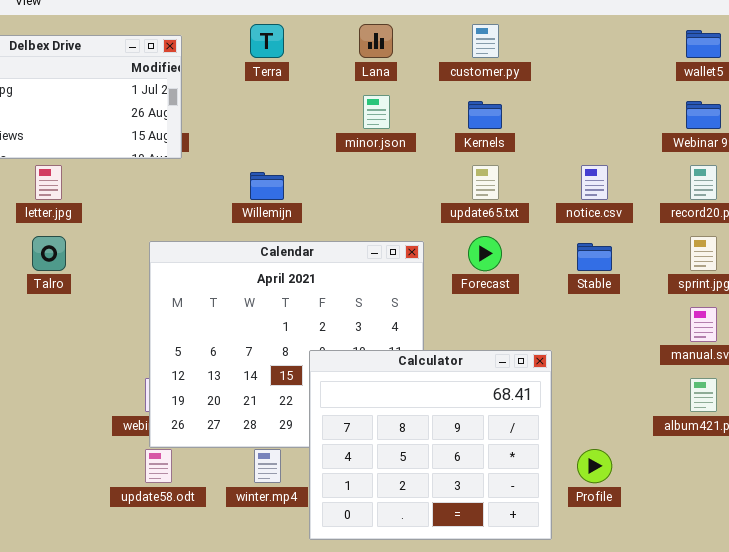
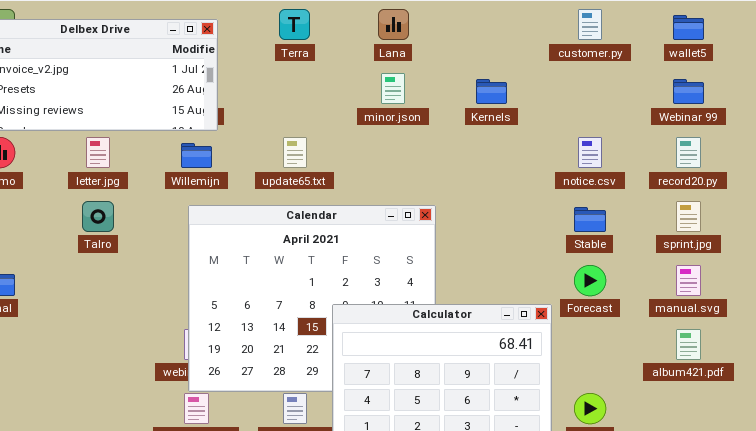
customer.py: [472,24,499,58] -> [578,9,602,40], moved
update65.txt: [472,165,499,200] -> [283,137,307,168], moved
Willemijn: [250,172,284,200] -> [181,143,212,168], moved
Forecast: [468,236,502,271] -> [574,265,606,296], moved

